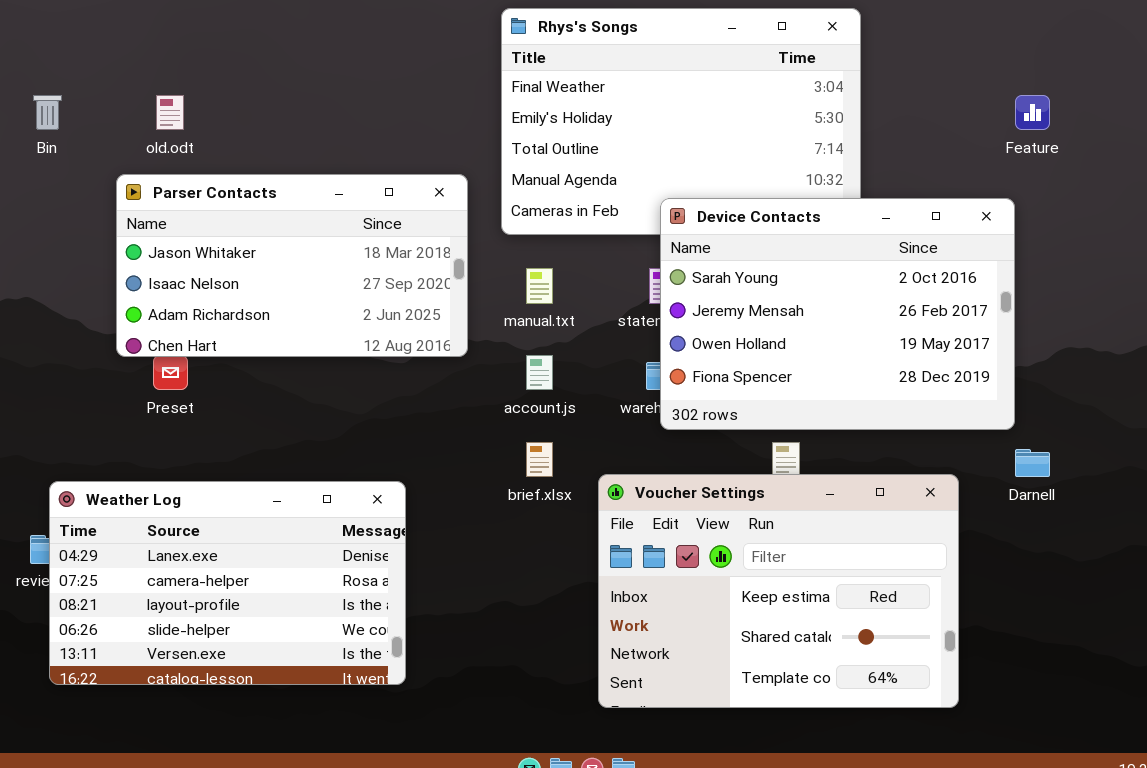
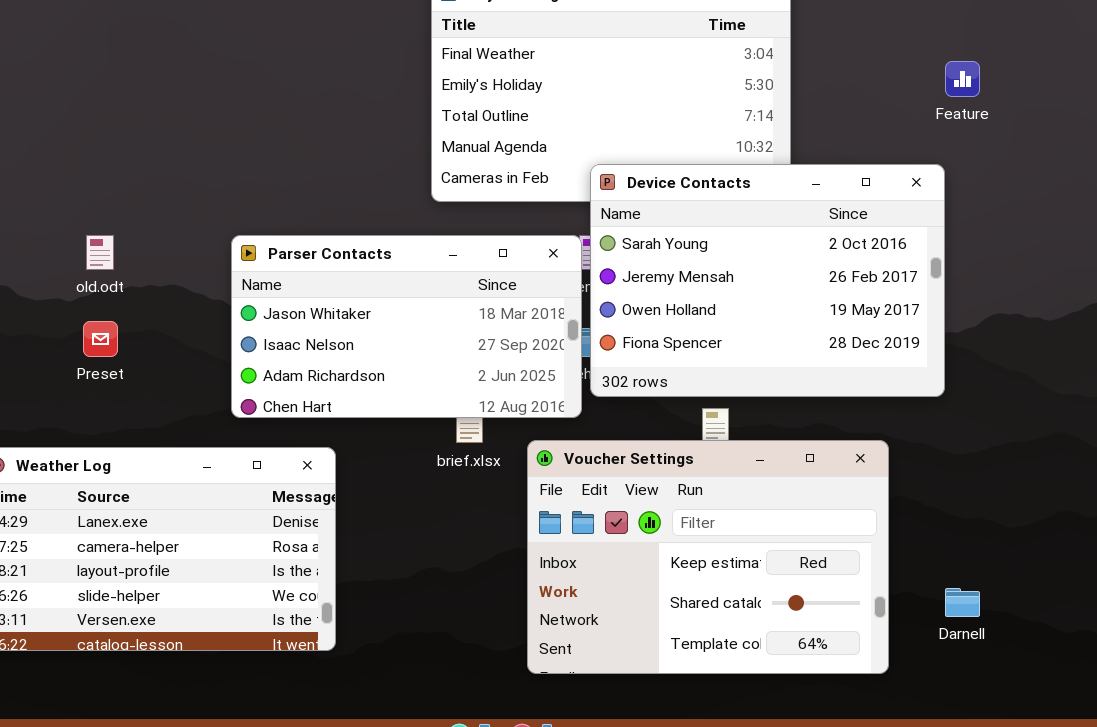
old.odt: [156,95,184,130] -> [86,235,114,270], moved
Parser Contacts: [116,174,468,357] -> [231,235,582,418], moved
Darnell: [1015,449,1050,477] -> [945,588,980,617], moved

